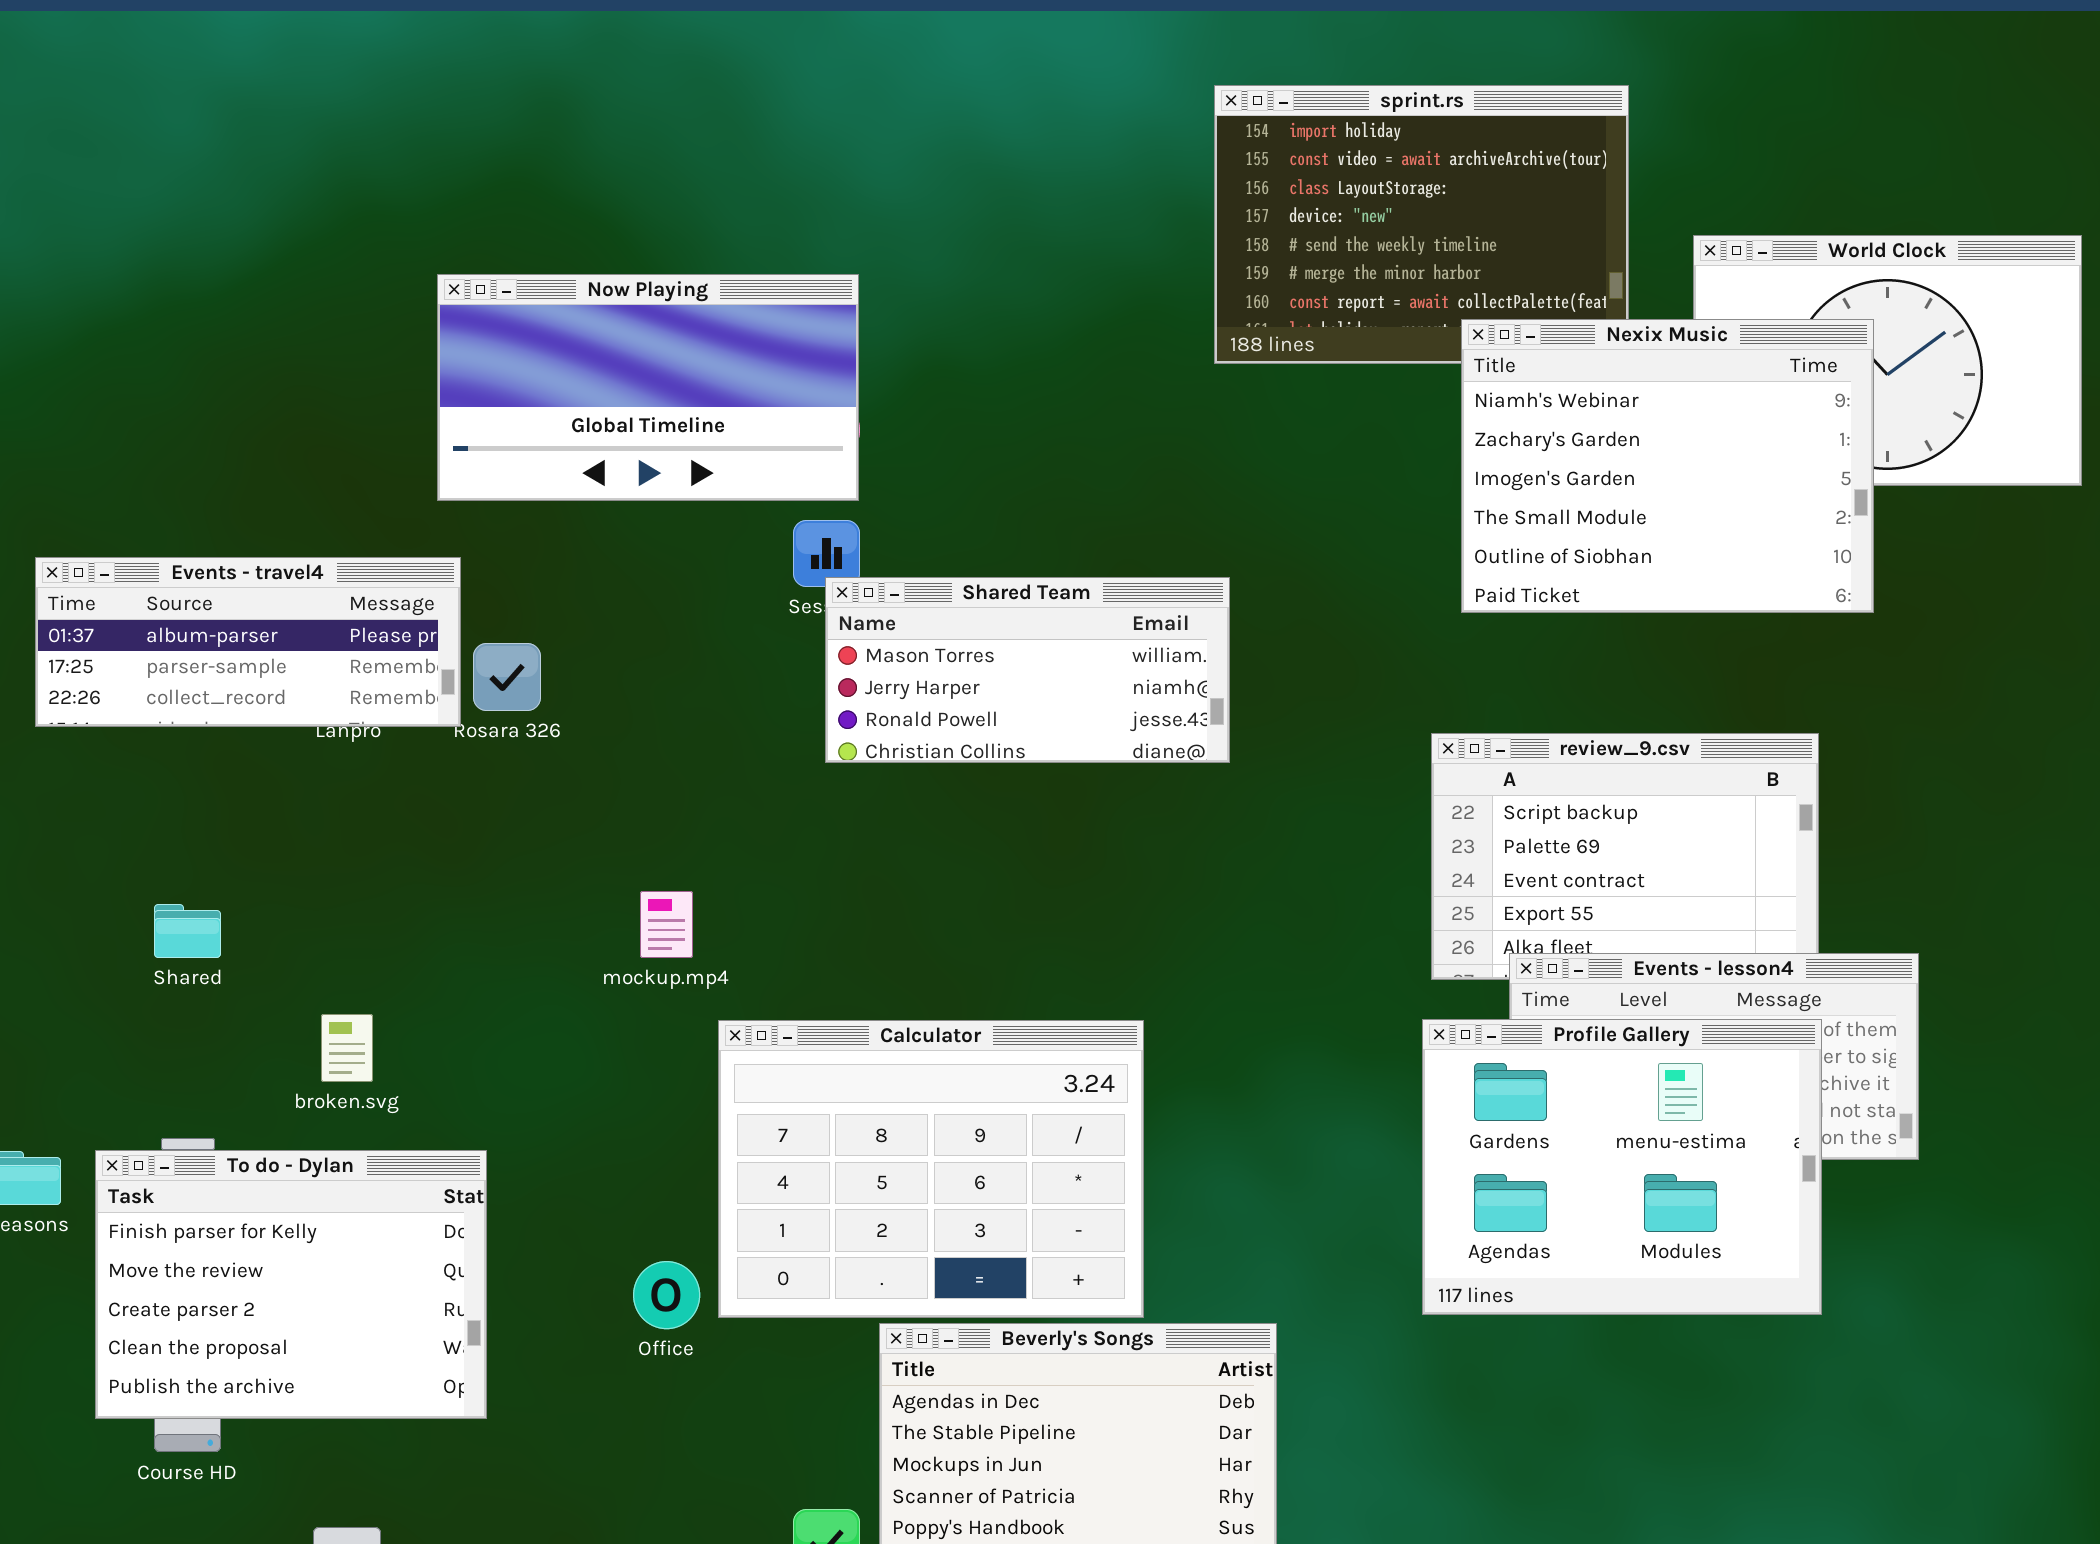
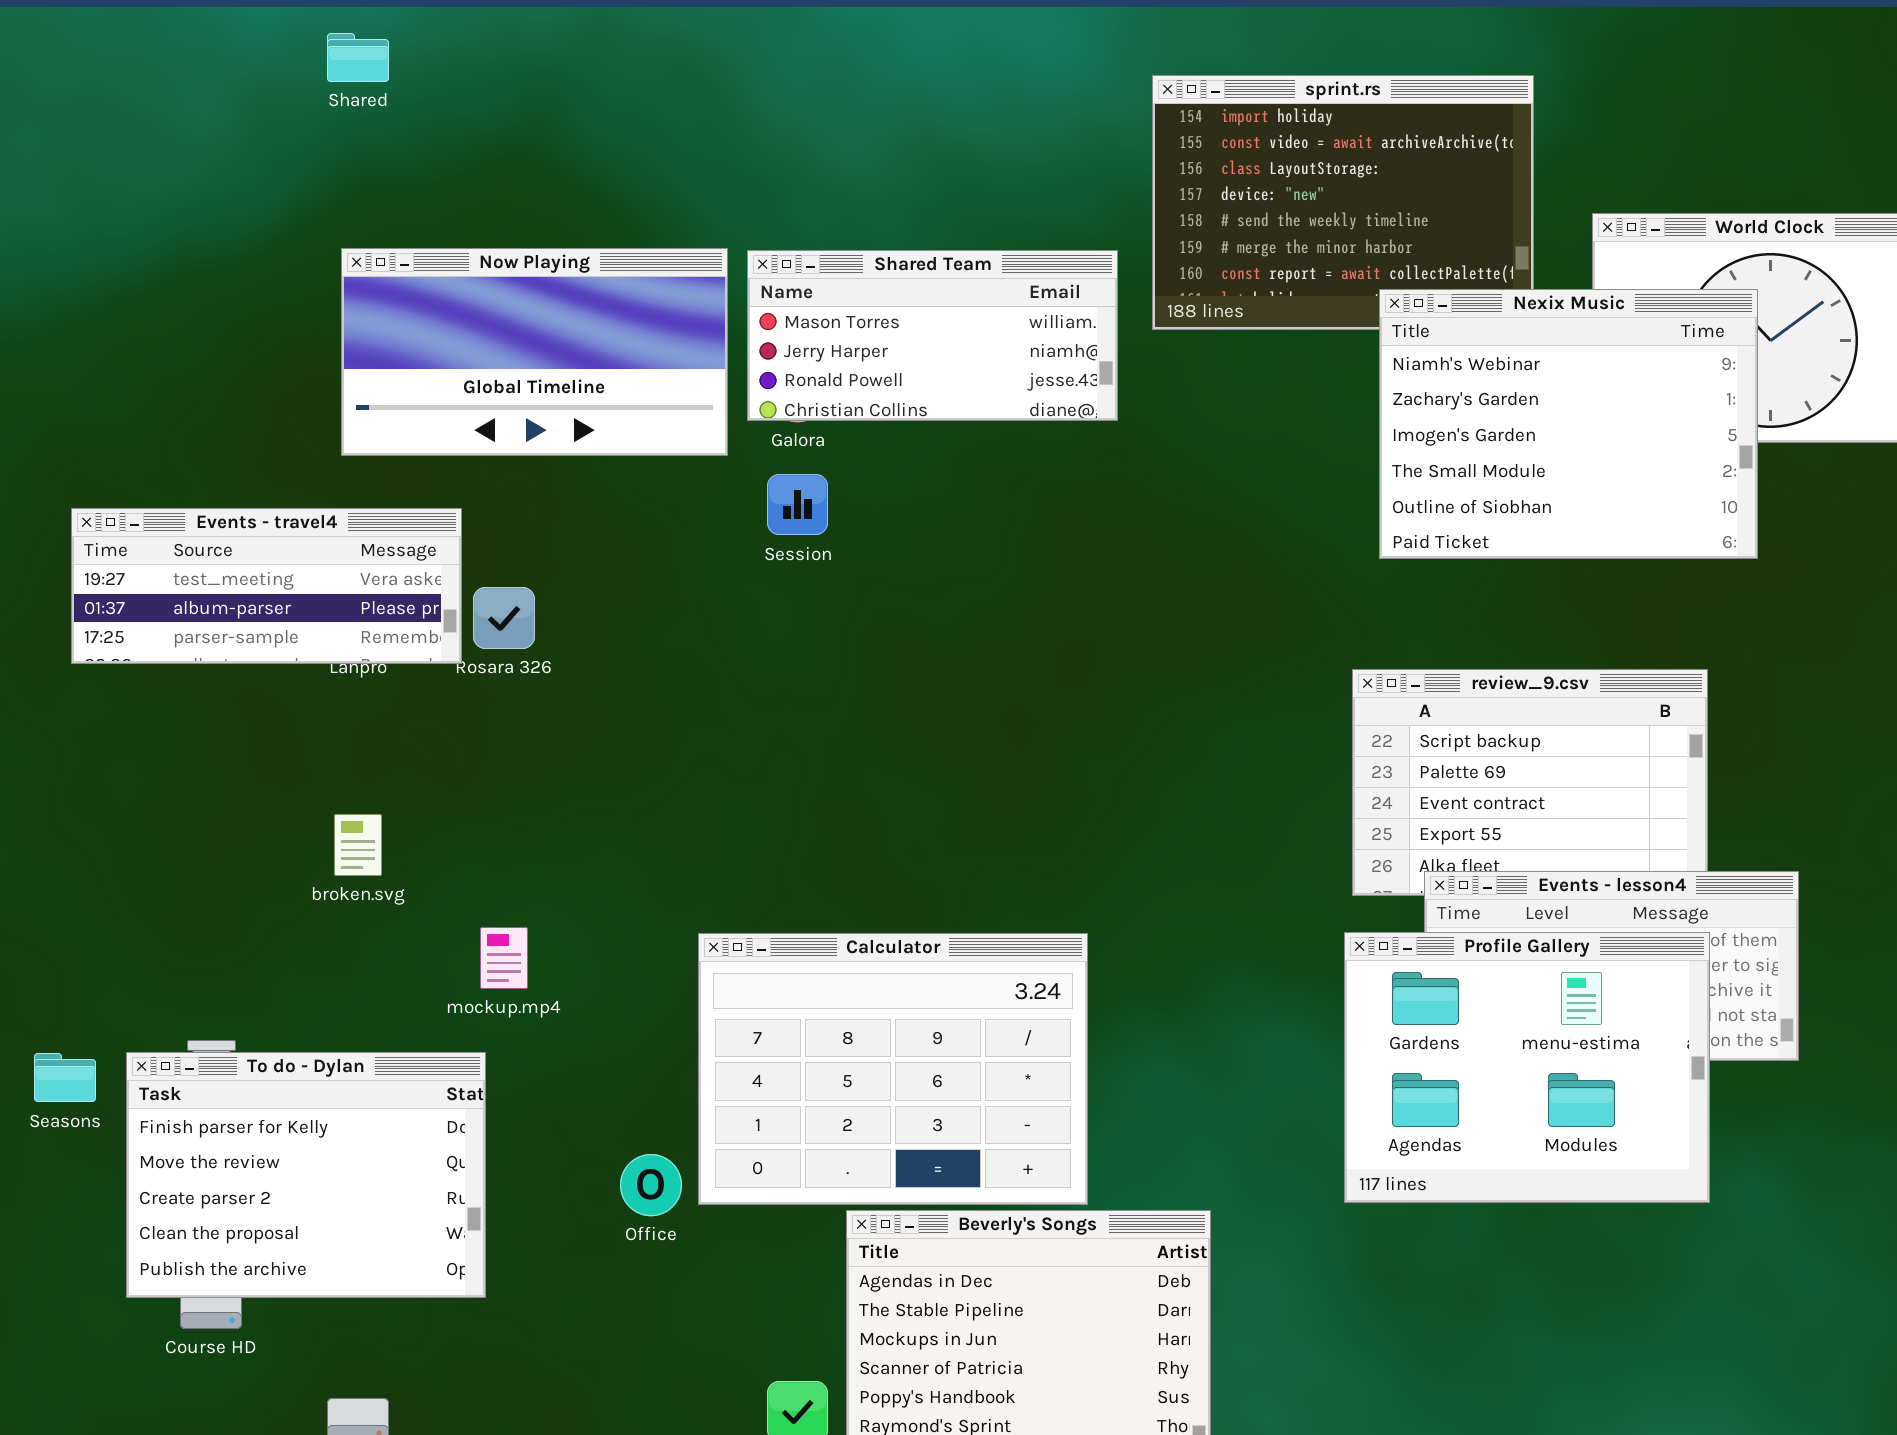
Now Playing: [437,274,859,501] -> [341,248,728,456], moved
Events - travel4: [35,557,461,727] -> [71,508,462,664], scrolled up 1 row
Shared Team: [825,577,1230,763] -> [747,250,1118,421], moved
mockup.mp4: [640,891,693,958] -> [480,927,528,989], moved
Shared: [154,904,221,958] -> [327,33,389,82], moved
broken.svg: [321,1014,373,1082] -> [334,814,382,876], moved

